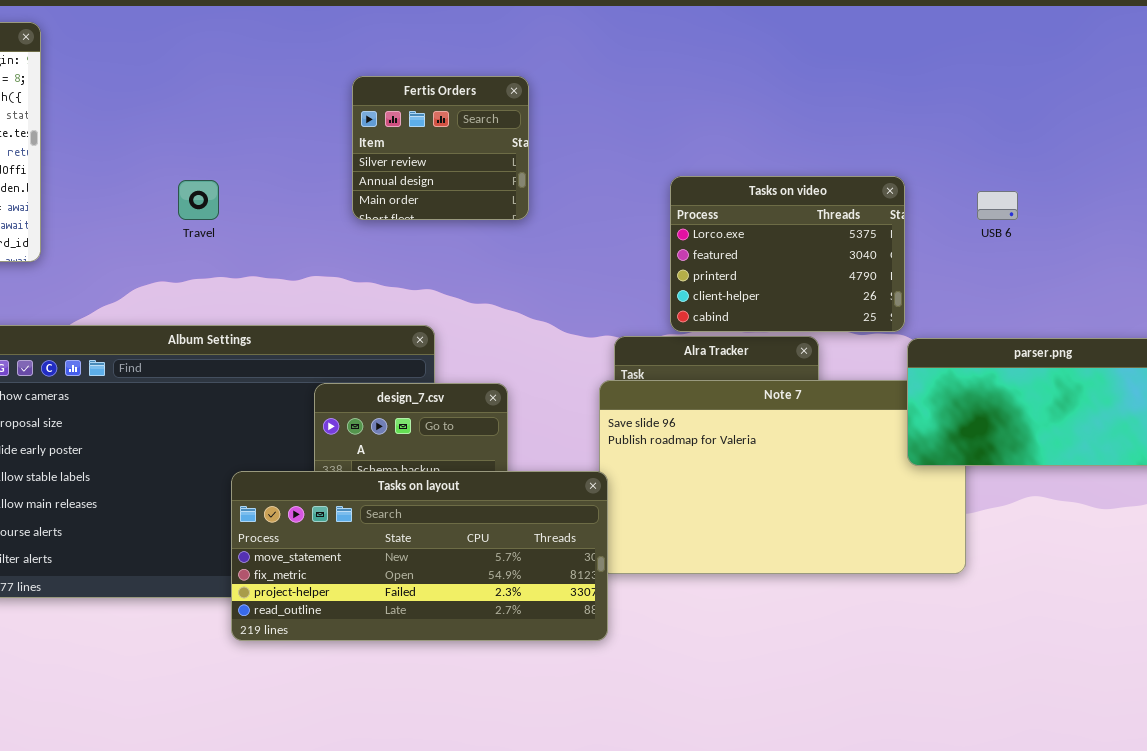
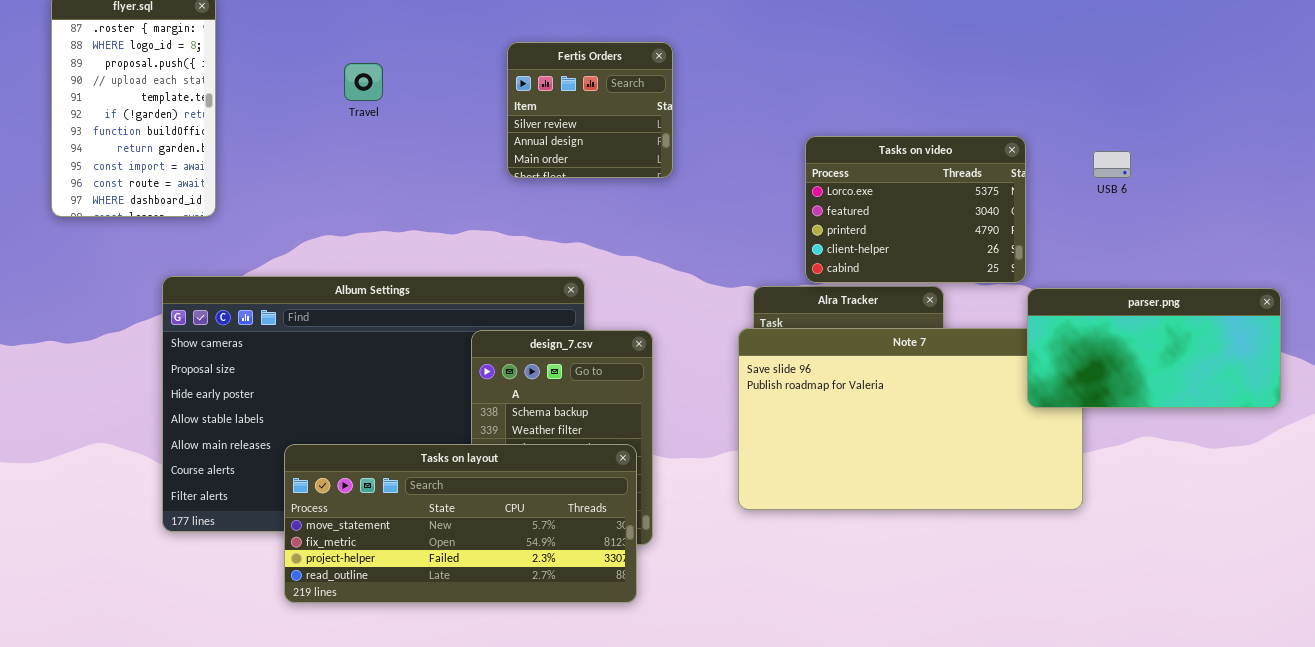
Travel: [178,180,219,220] -> [344,63,383,101], moved
Tasks on layout: [231,471,608,641] -> [284,444,637,603], moved

